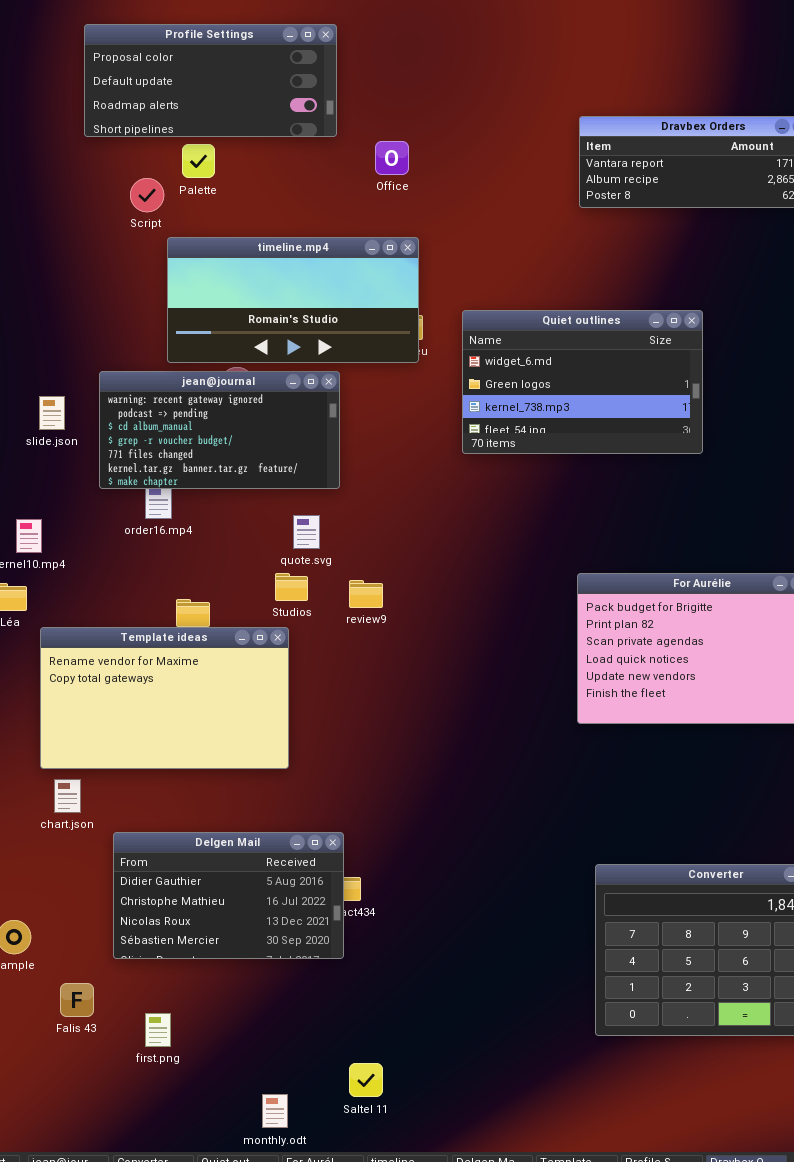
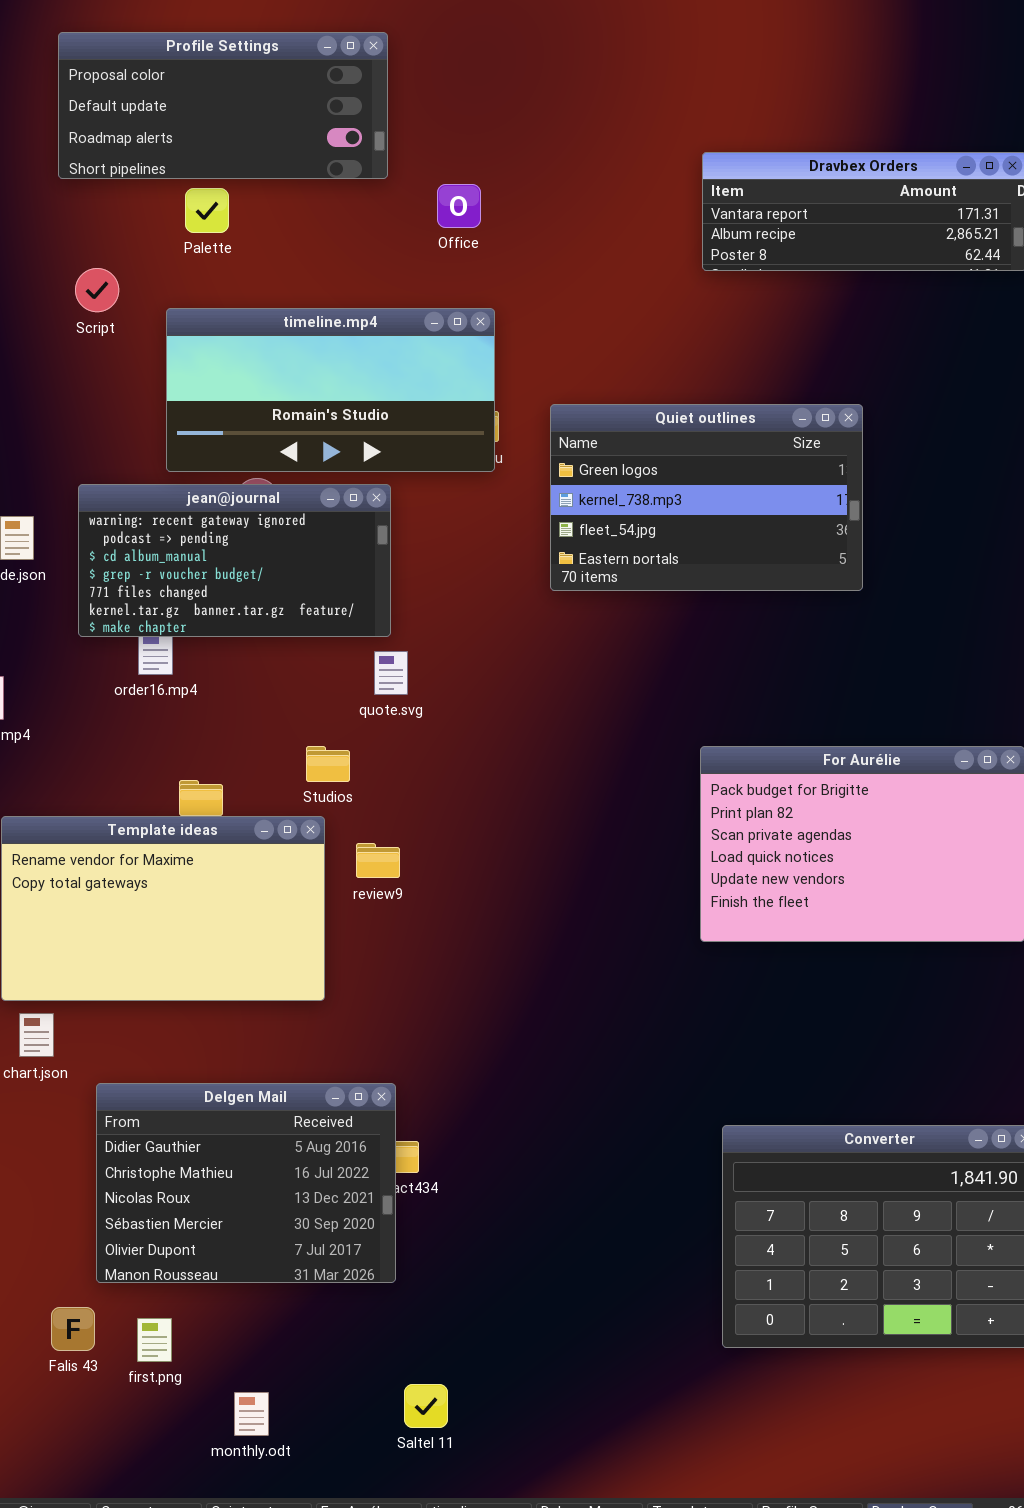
Script: [130,178,164,212] -> [75,268,119,312], moved
Quiet outlines: [462,310,703,454] -> [550,404,863,591], scrolled down 1 row
quote.svg: [293,515,320,549] -> [374,651,408,695], moved
review9: [349,580,383,608] -> [356,843,400,878], moved
Delgen Mail: [113,832,344,959] -> [96,1083,396,1283], resized
Falis 43: [60,983,94,1017] -> [51,1307,95,1351], moved
monthly.odt: [262,1094,288,1128] -> [234,1392,269,1436], moved

